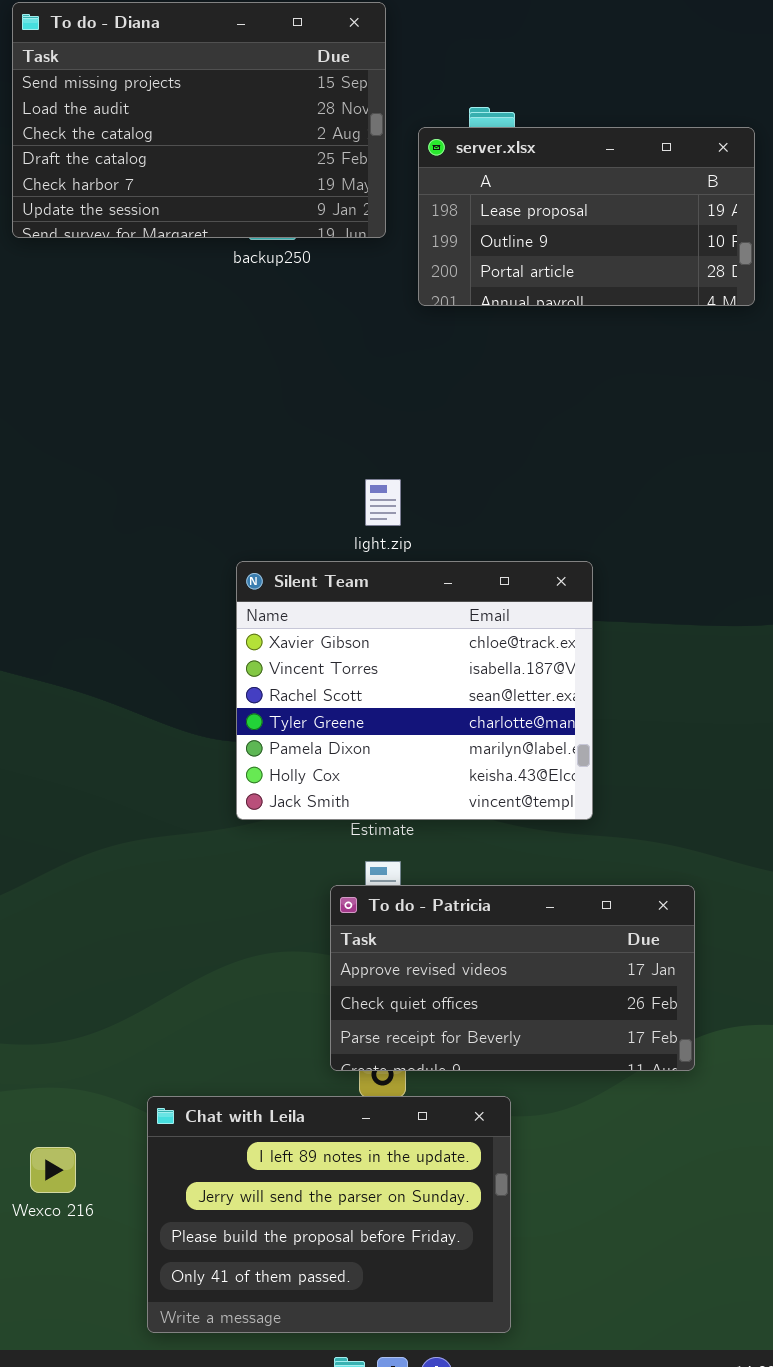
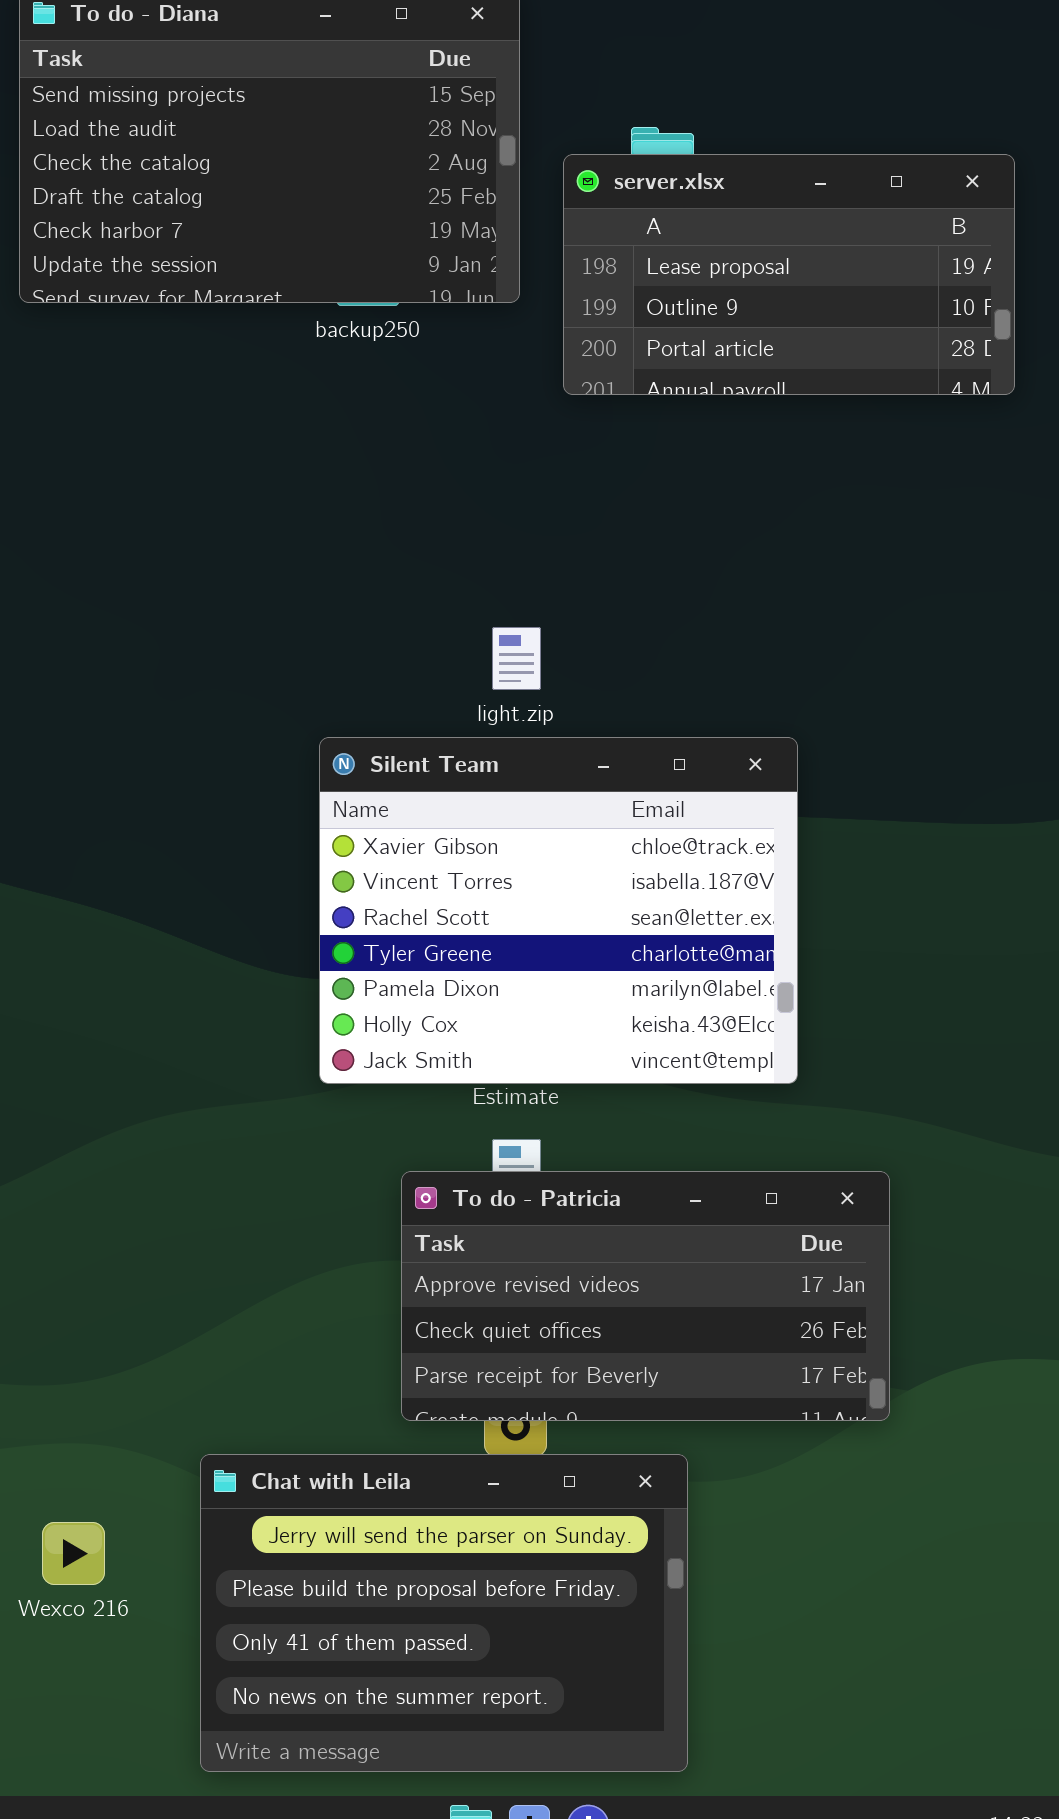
To do - Patricia: [330,885,695,1071] -> [401,1171,890,1421], moved
Chat with Leila: [147,1096,511,1333] -> [200,1454,688,1772], scrolled down 1 row

